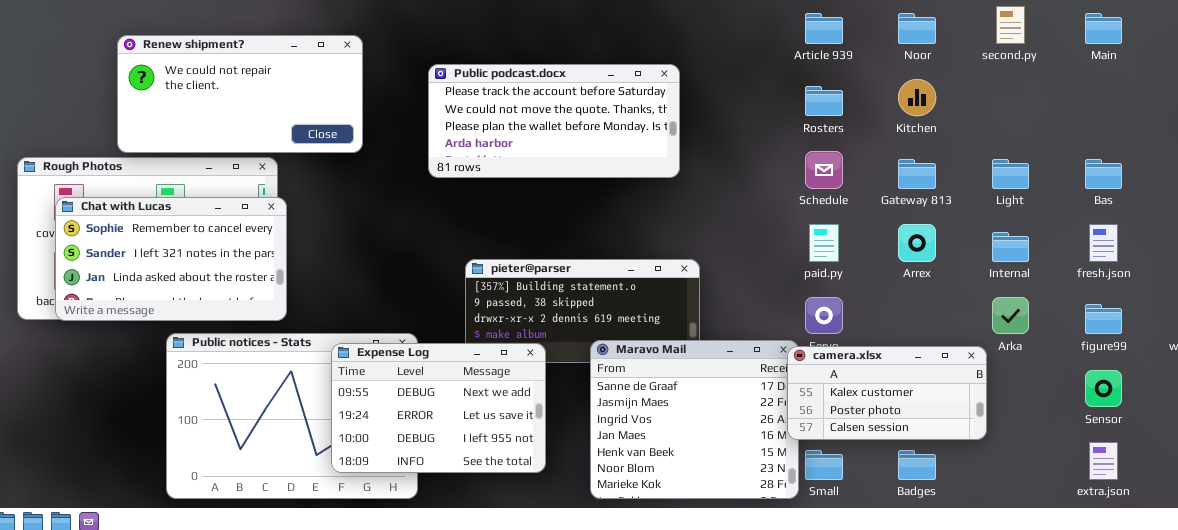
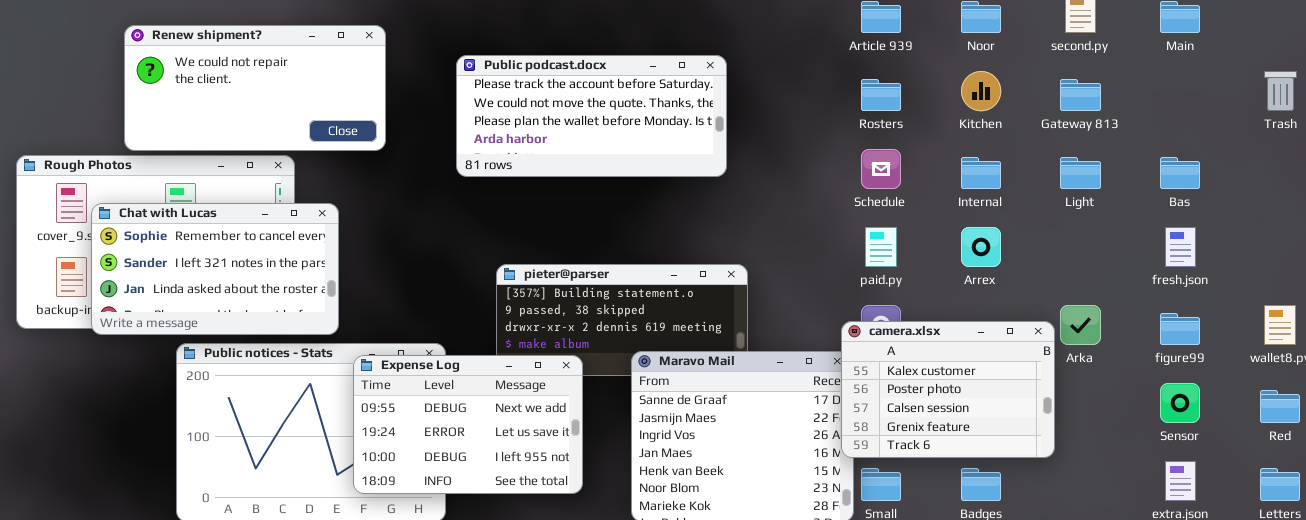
Gateway 813: [898,159,936,189] -> [1060,79,1101,111], moved
Chat with Lucas: [55,197,287,321] -> [91,203,339,335], moved
Internal: [992,232,1029,262] -> [961,157,1001,189], moved
camera.xlsx: [787,346,987,440] -> [841,321,1055,458], resized

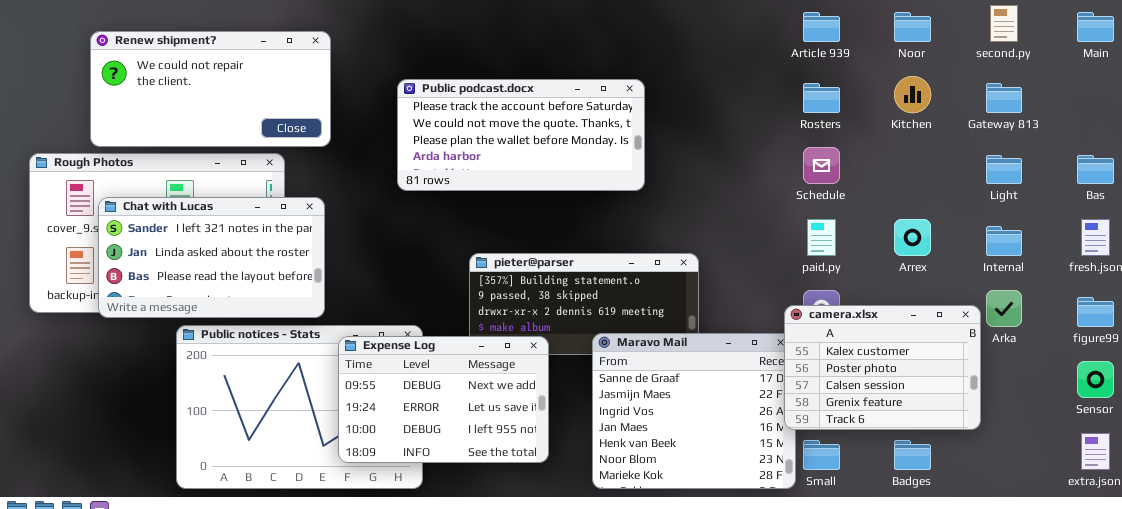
Renew shipment?: [124,25,386,151] -> [90,31,331,147], moved
Public podcast.docx: [456,55,727,177] -> [397,79,645,191], moved
Internal: [961,157,1001,189] -> [986,226,1022,256], moved
Chat with Lucas: [91,203,339,335] -> [98,197,325,318], scrolled down 1 row

